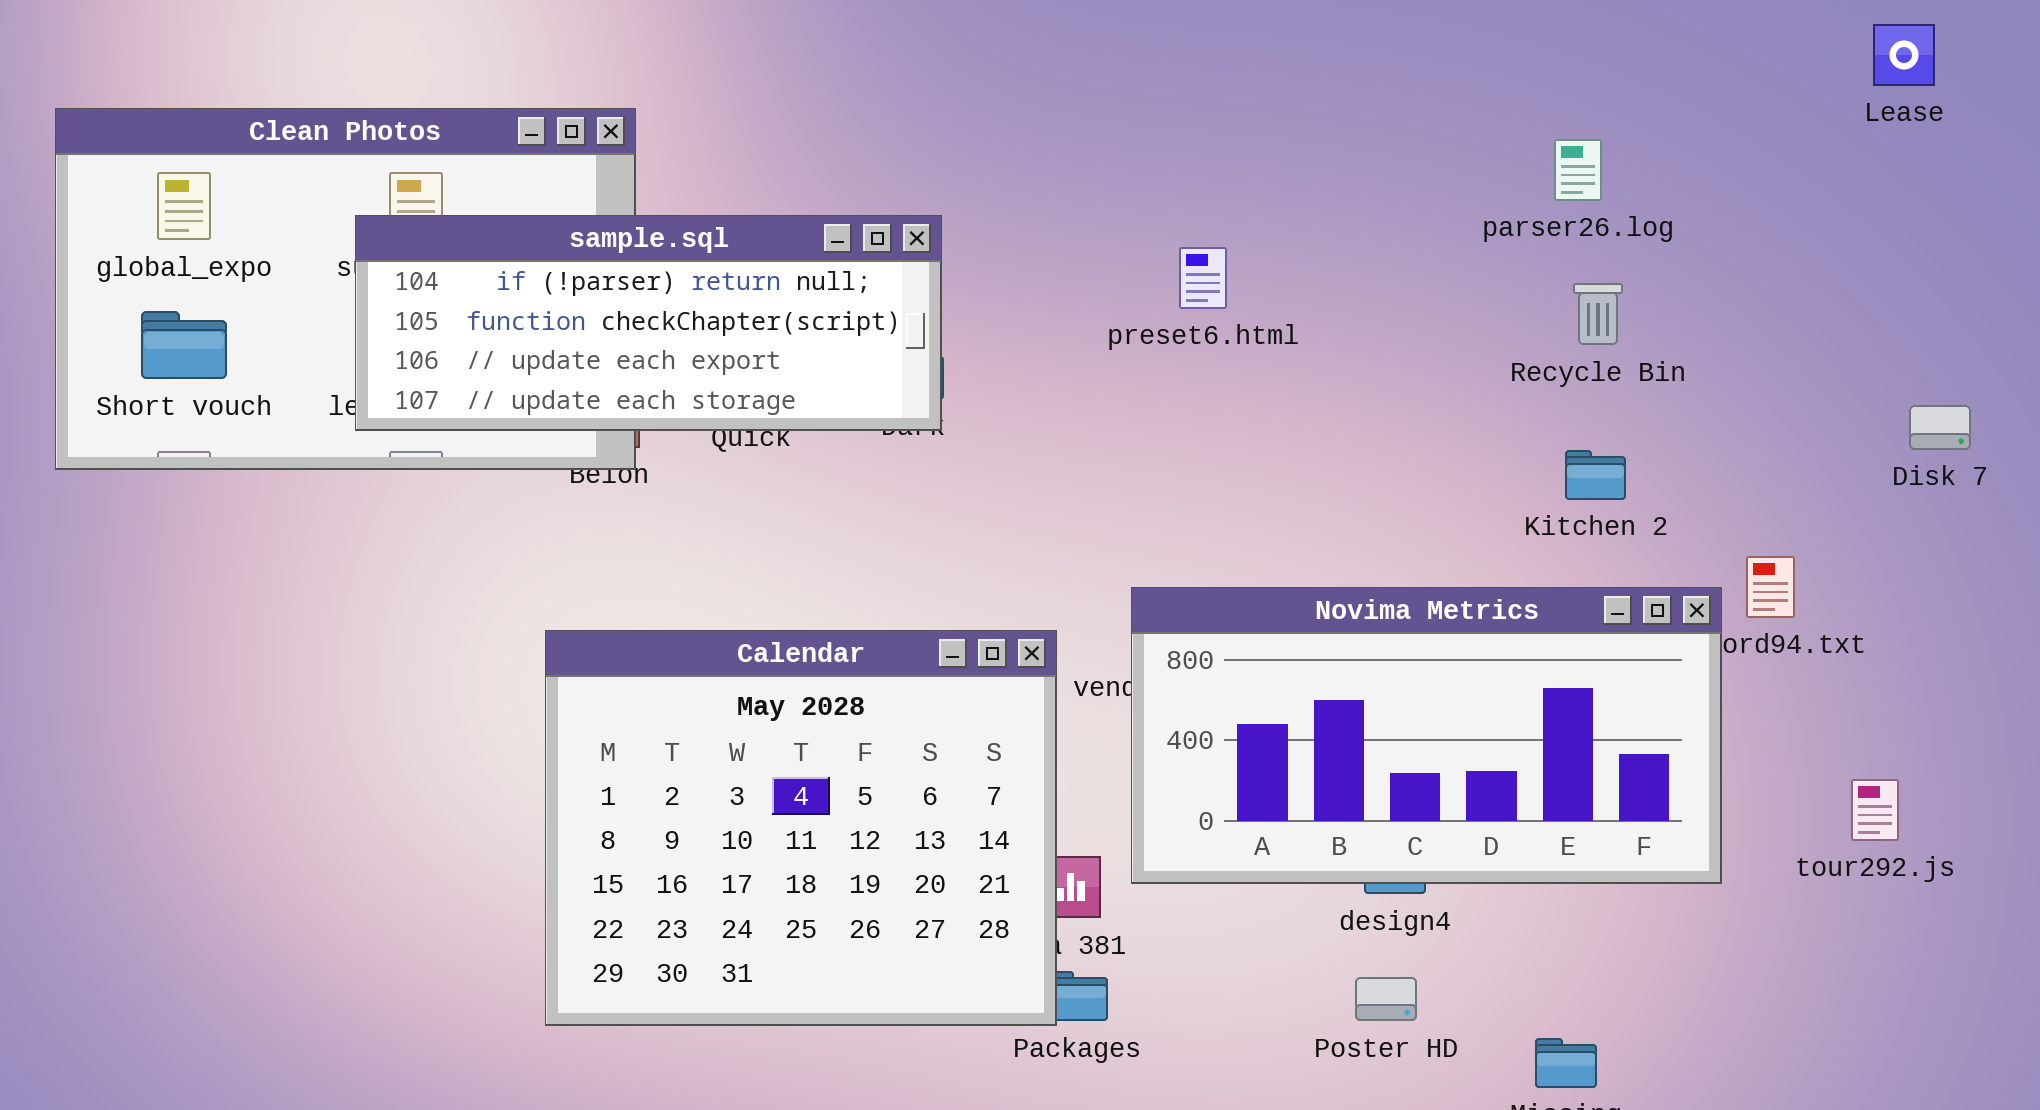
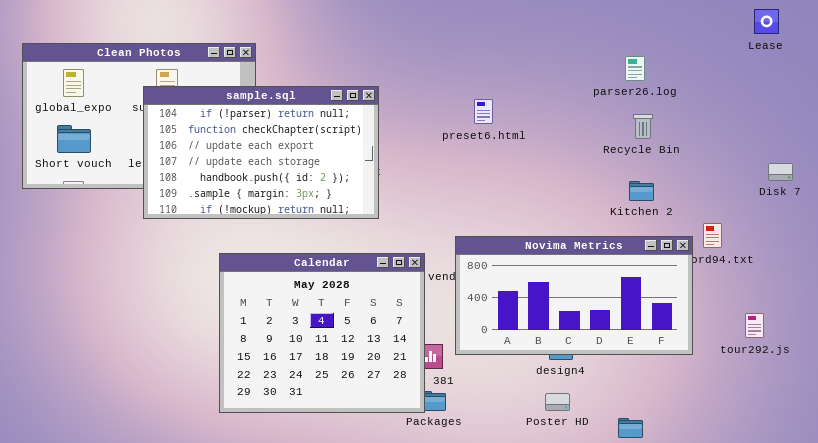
sample.sql: [355,215,942,431] -> [143,86,379,219], resized

